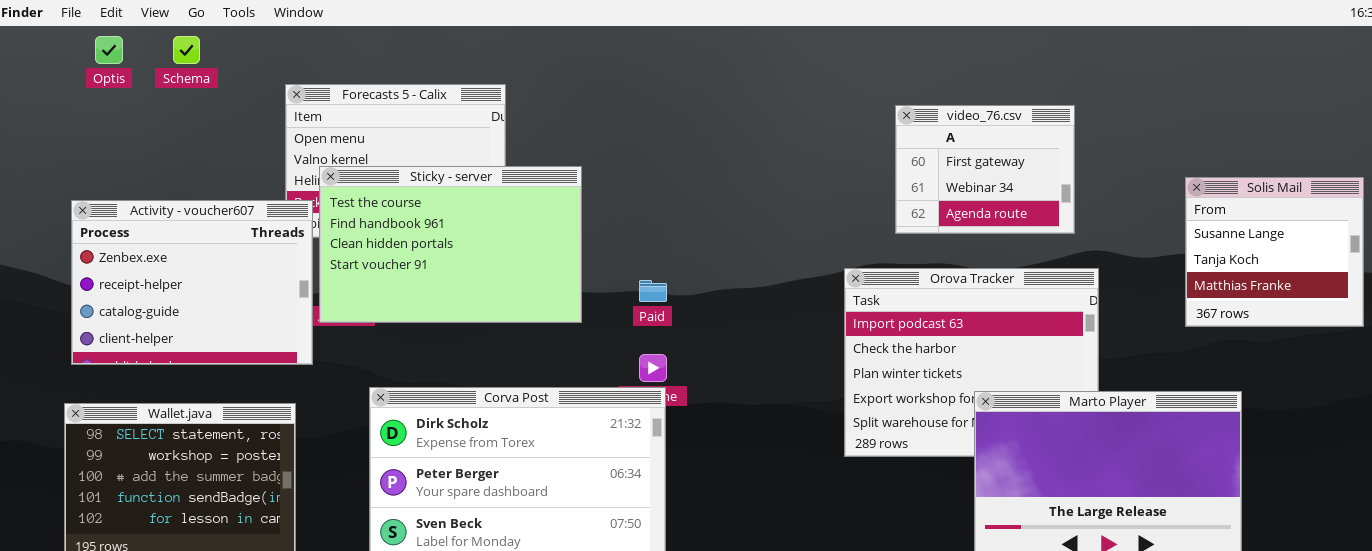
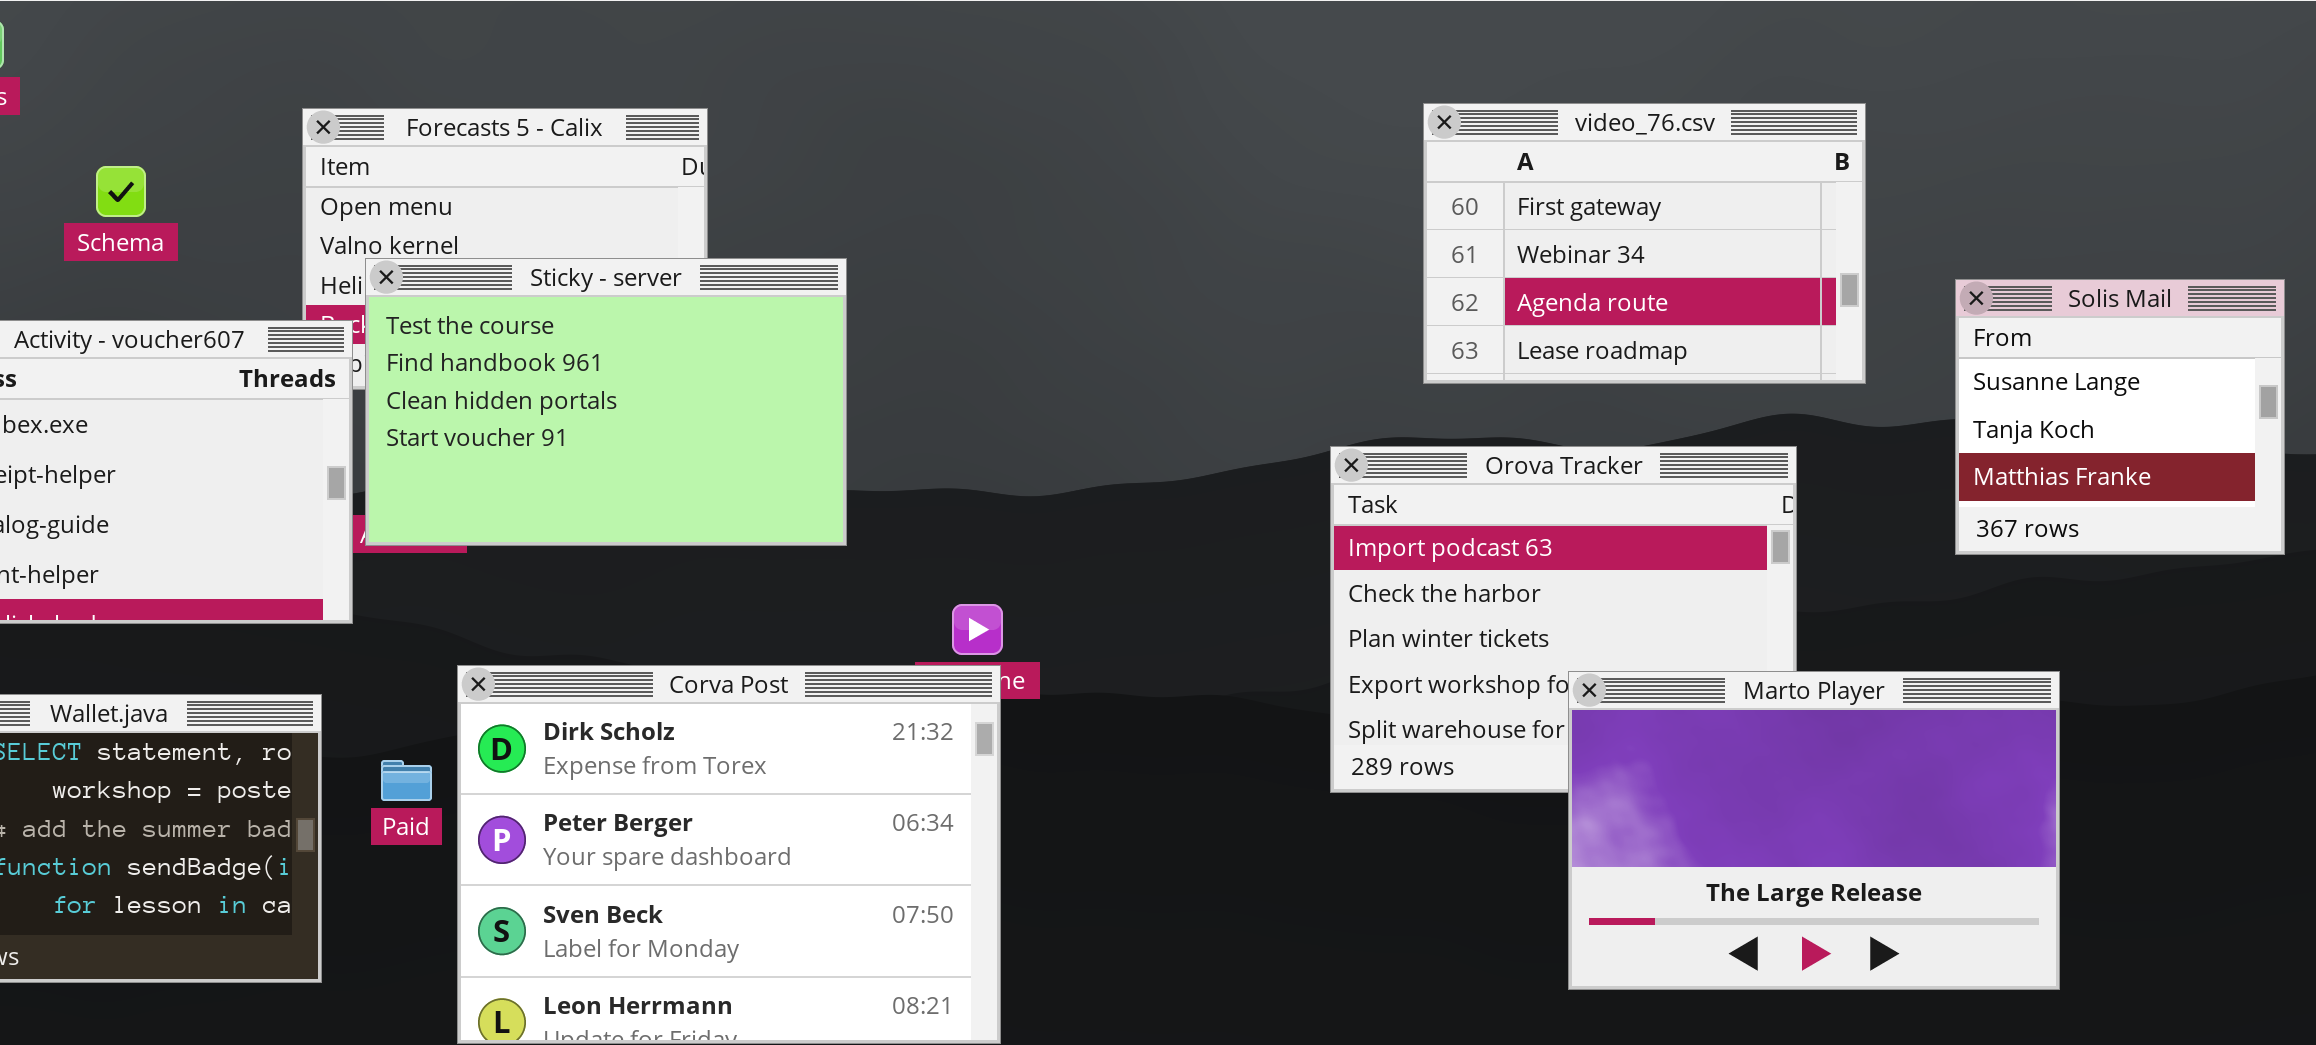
Schema: [173,36,200,64] -> [96,166,146,217], moved
video_76.csv: [895,105,1075,234] -> [1423,103,1866,384], resized
Paid: [639,280,667,302] -> [381,760,432,801], moved

